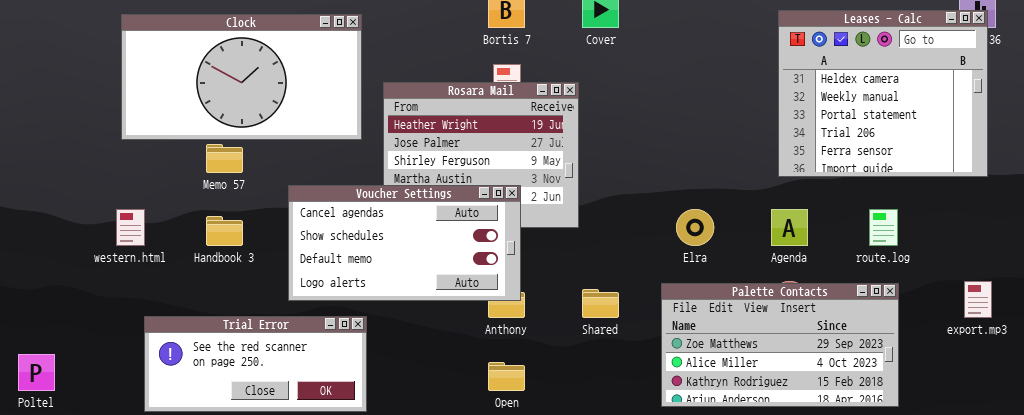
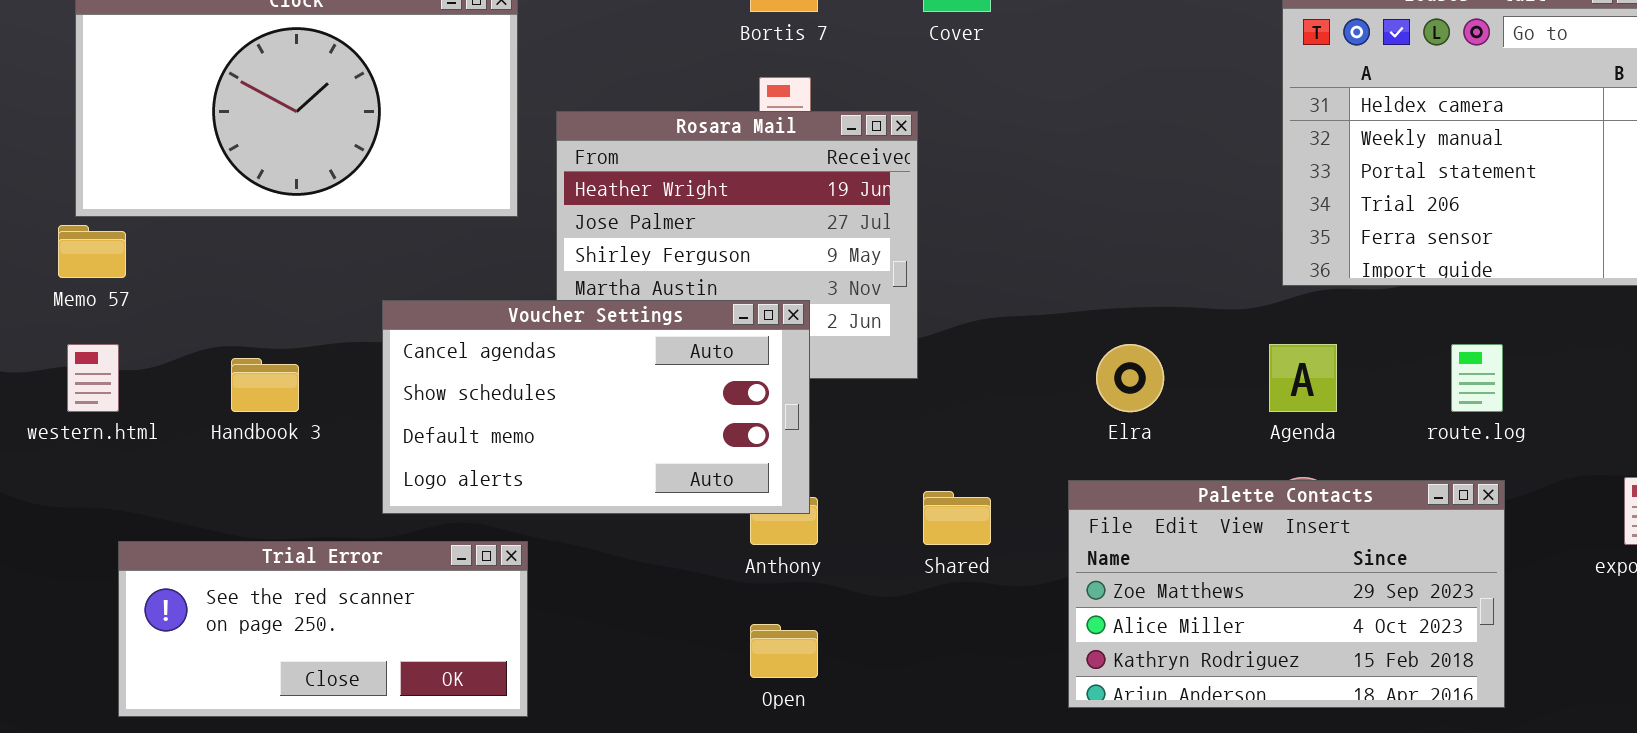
Memo 57: [206,144,243,173] -> [58,225,126,278], moved

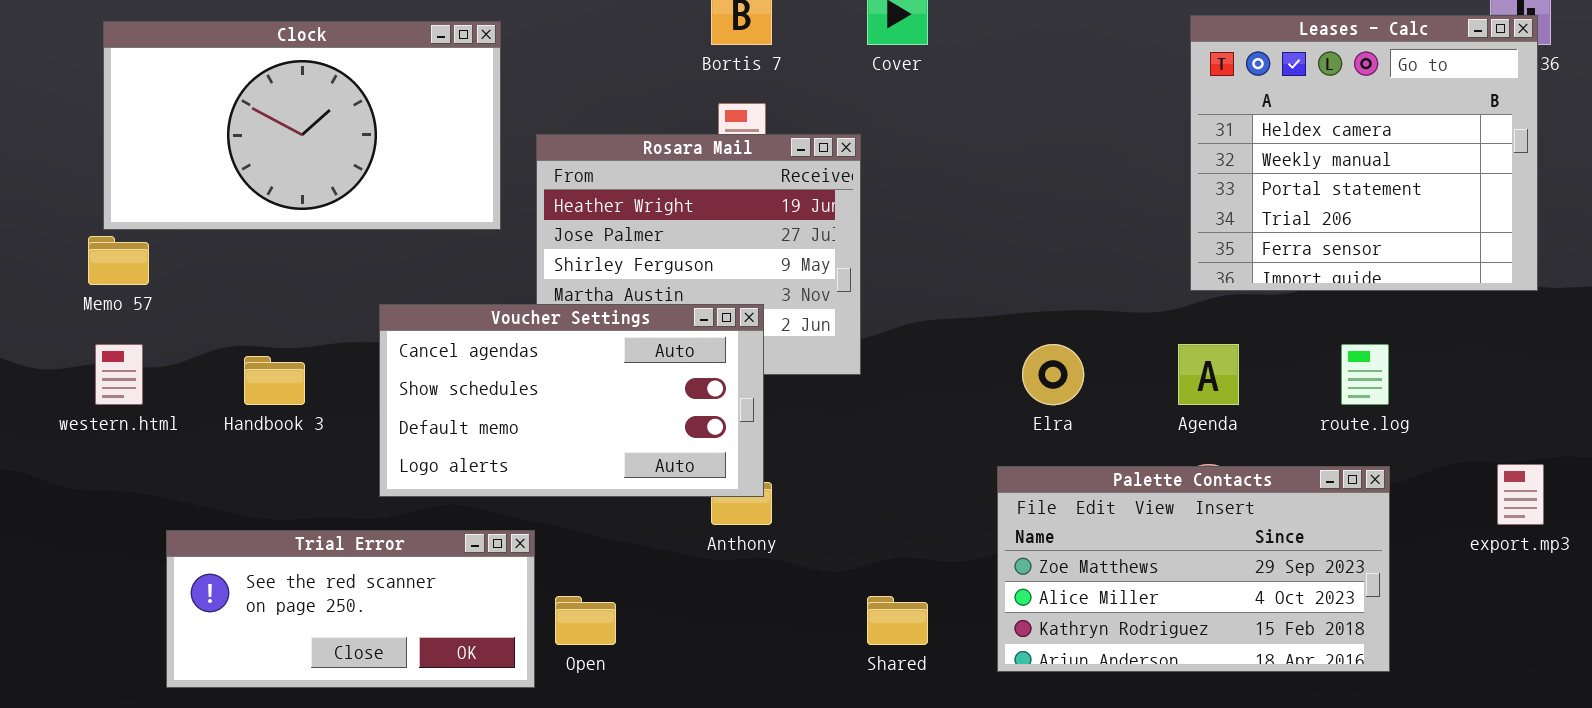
Shared: [923,491,991,545] -> [867,596,928,645], moved
Trial Error: [118,541,528,717] -> [166,530,535,688], moved
Open: [750,624,818,678] -> [555,596,616,645], moved

